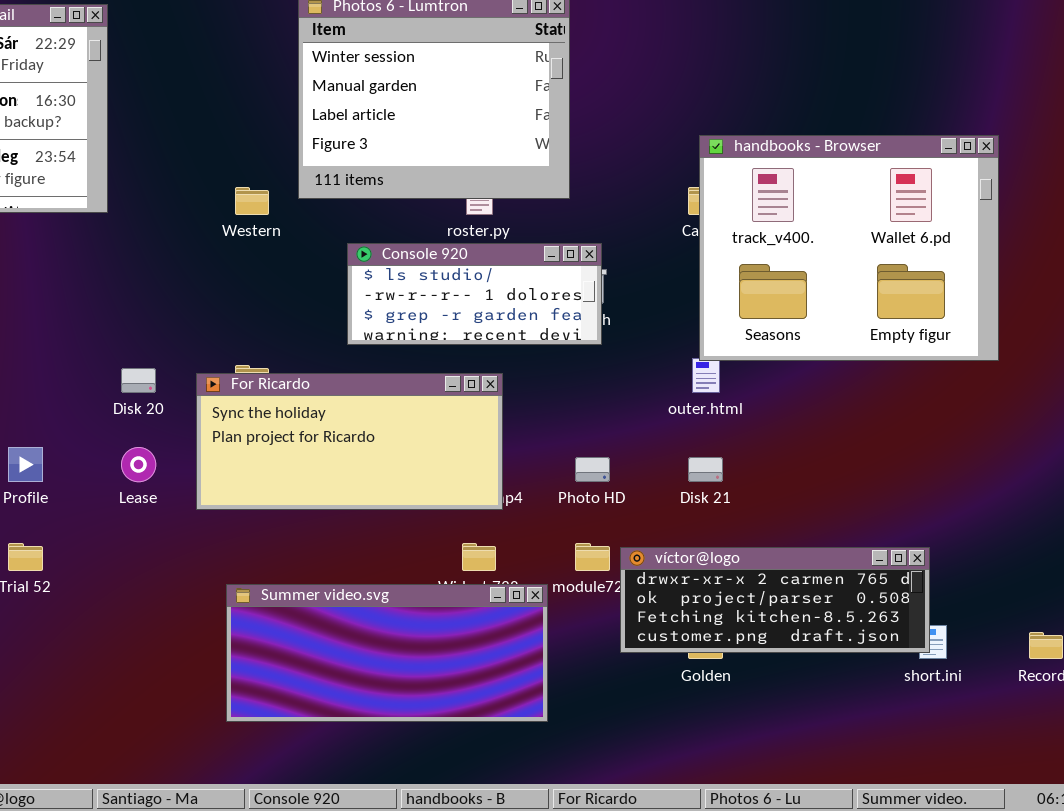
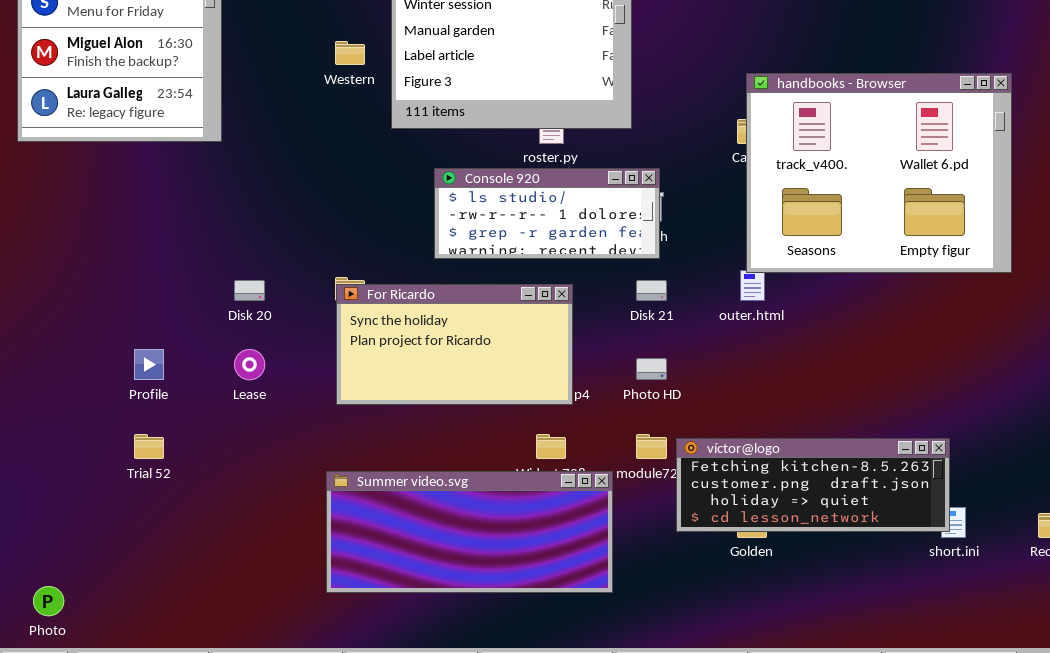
Western: [235,187,269,215] -> [335,41,365,65], moved
For Ricardo: [196,373,503,510] -> [336,284,573,405], resized
Disk 21: [688,457,723,482] -> [636,280,667,301], moved
víctor@logo: [620,547,930,653] -> [676,438,950,532], scrolled down 2 rows

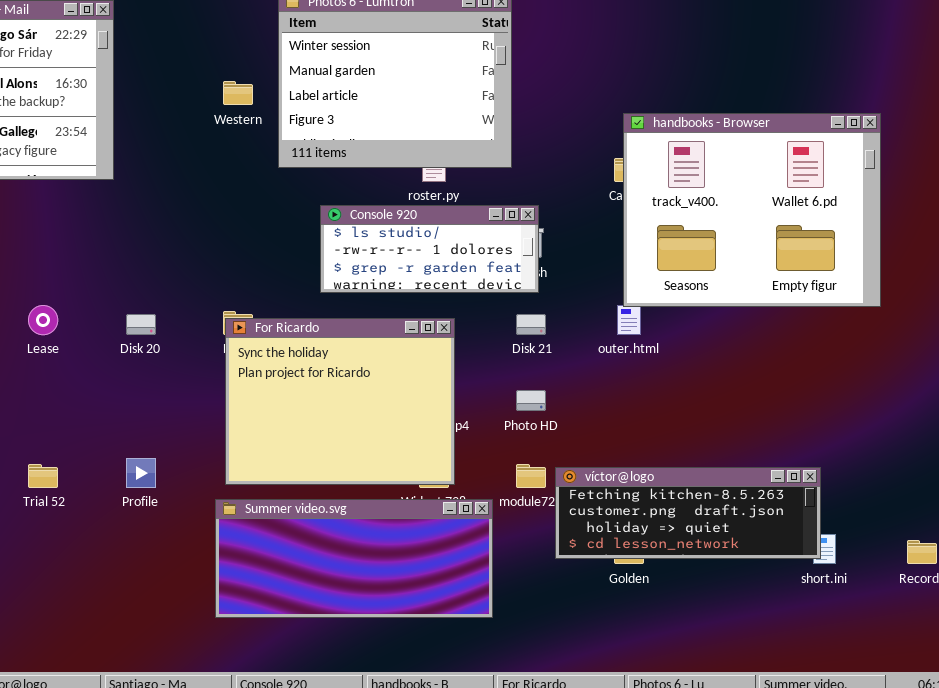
For Ricardo: [336,284,573,405] -> [225,318,455,485], resized
Profile: [134,349,164,380] -> [126,458,156,488], moved
Lease: [234,349,265,380] -> [28,305,58,335], moved

